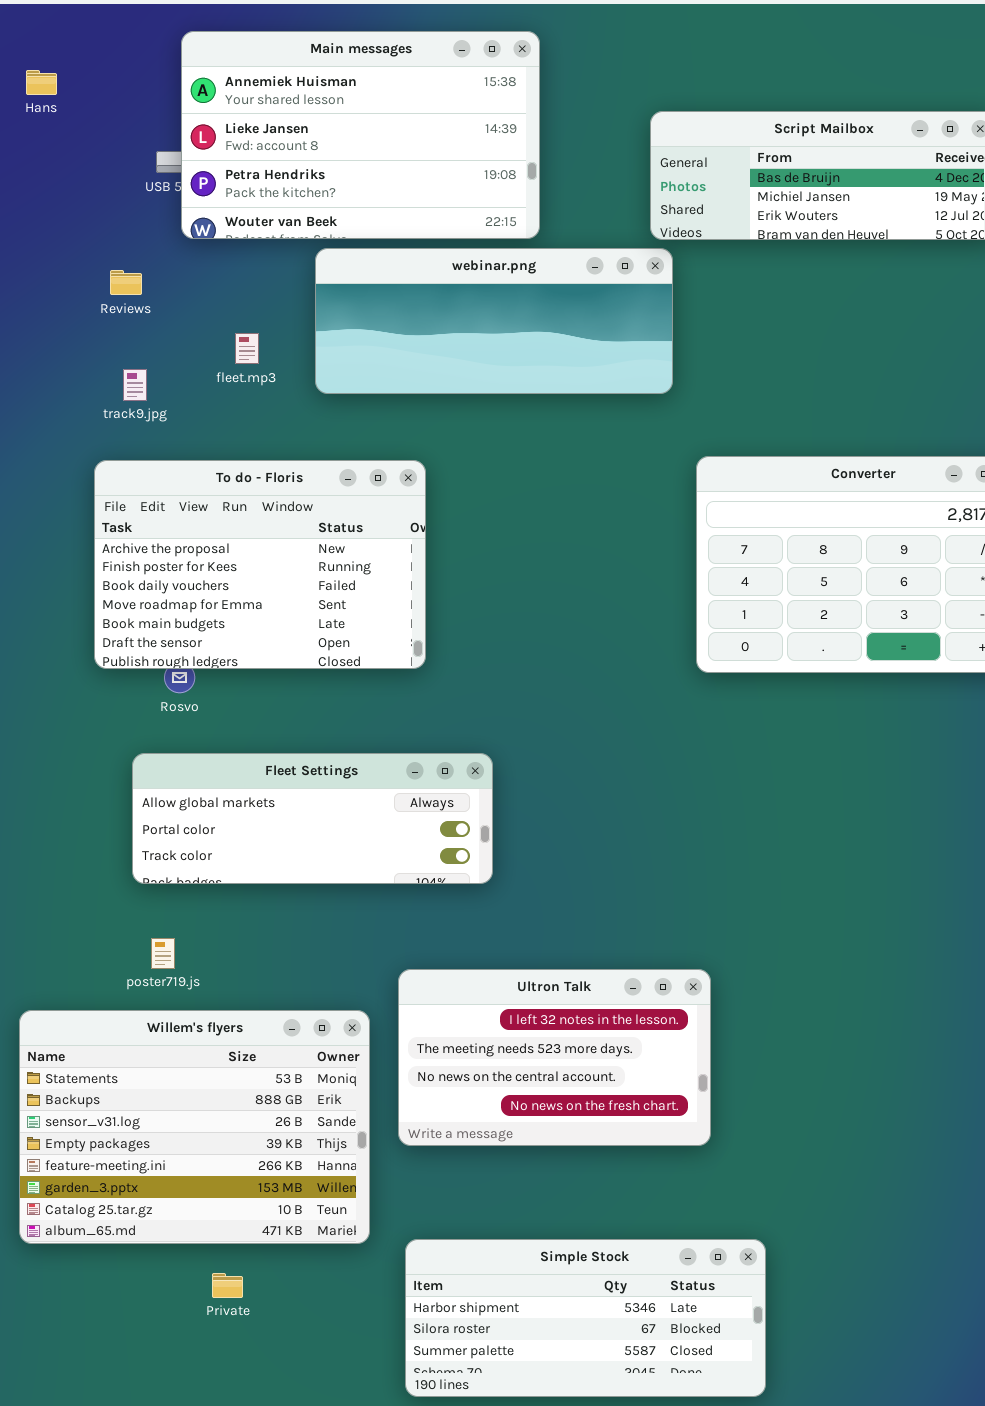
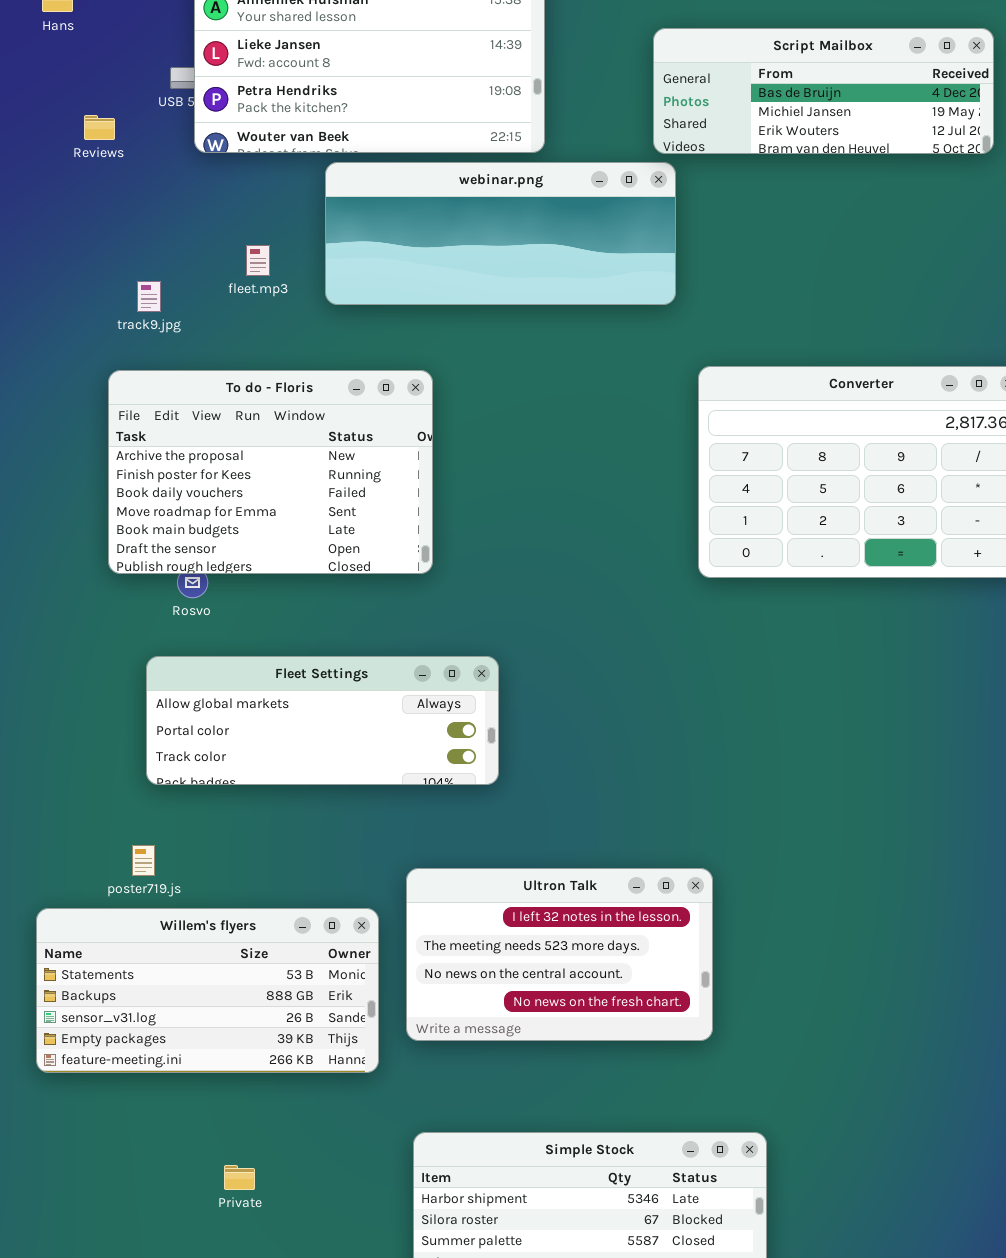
Reviews: [110,270,142,295] -> [84,115,115,140], moved
poster719.js: [151,938,175,969] -> [132,845,155,876], moved
Willem's flyers: [19,1010,370,1244] -> [36,908,379,1073], resized

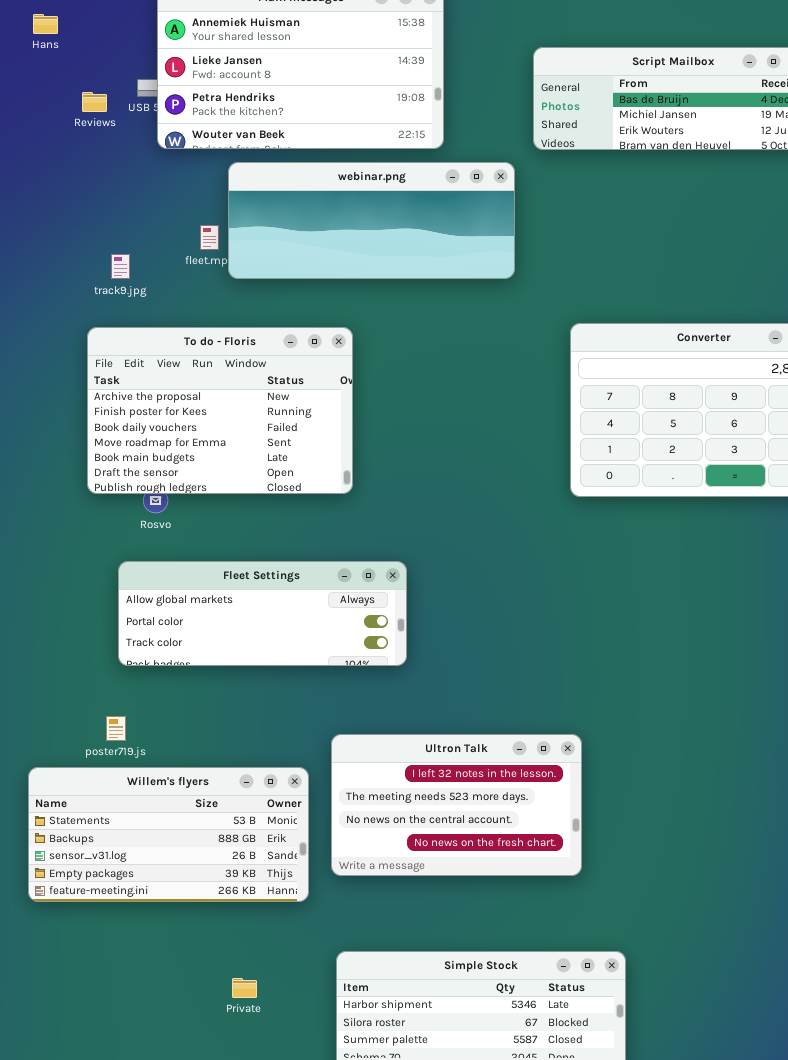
Reviews: [84,115,115,140] -> [82,92,107,112], moved
webinar.png: [325,162,676,305] -> [228,162,515,279], moved
Private: [224,1165,255,1190] -> [232,978,257,998], moved

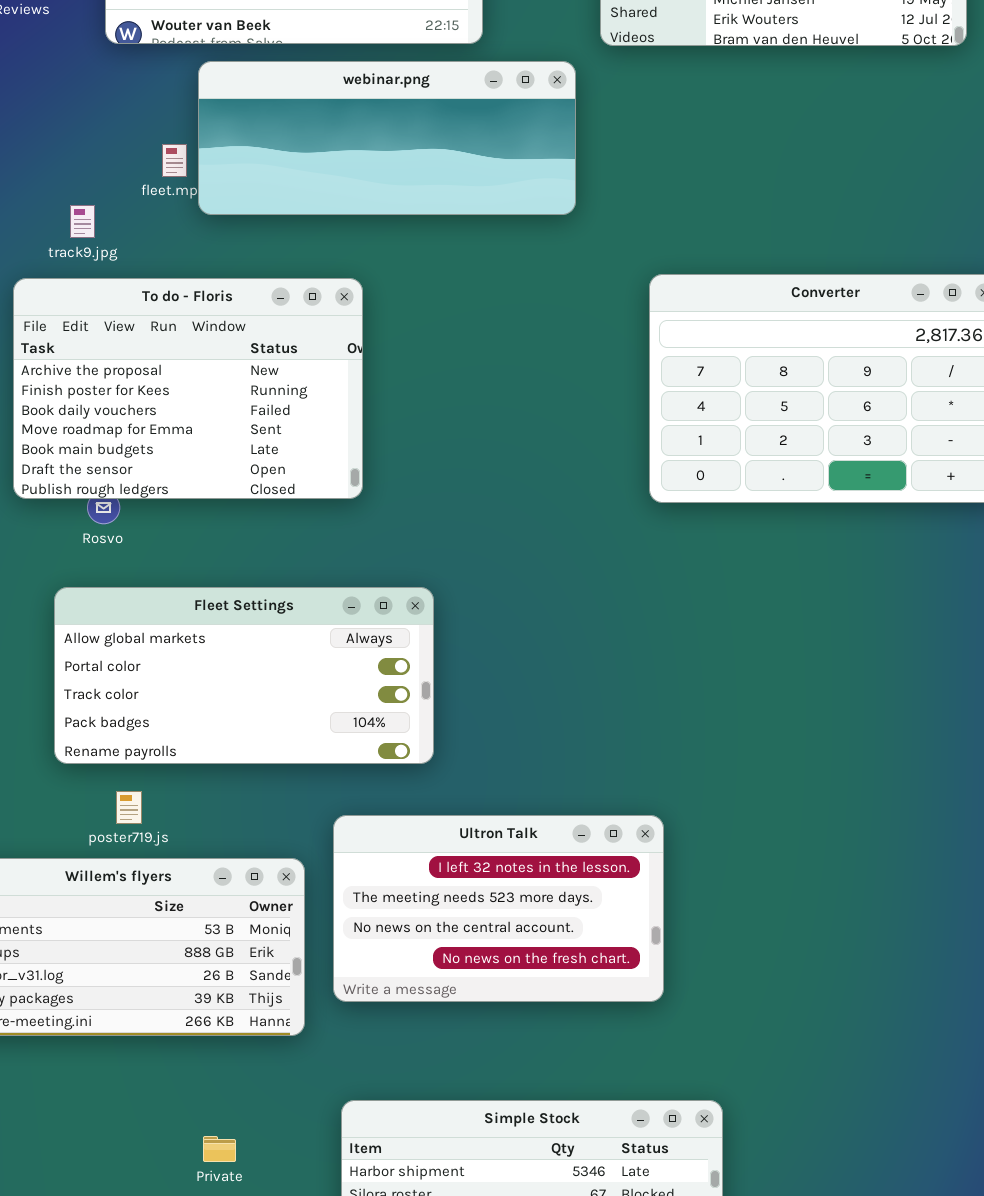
track9.jpg: [111,254,130,279] -> [70,205,95,238], moved
Fleet Settings: [118,561,407,666] -> [54,587,434,764], resized
poster719.js: [106,716,126,741] -> [116,791,142,824], moved

